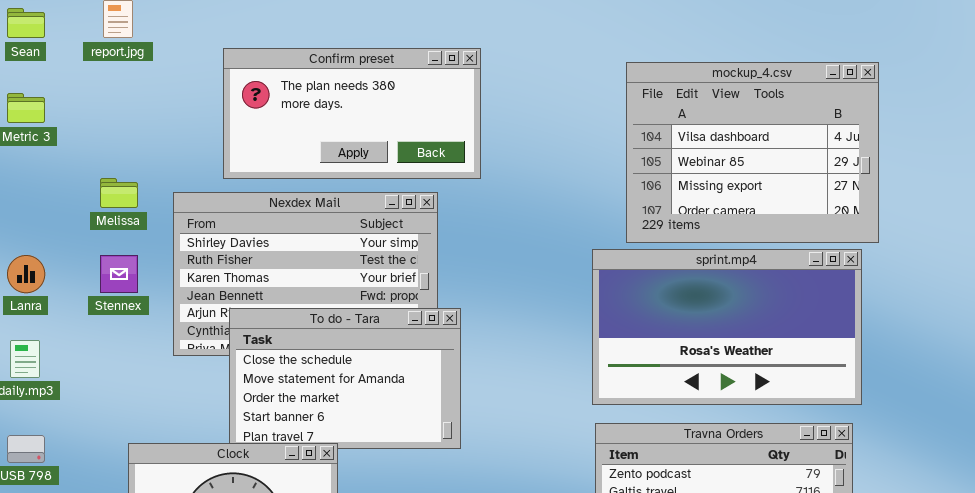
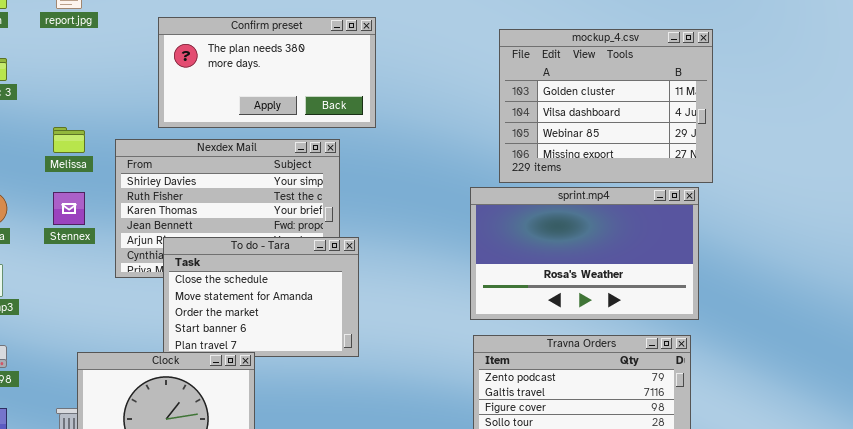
mockup_4.csv: [626,62,879,243] -> [499,29,713,183], scrolled up 1 row

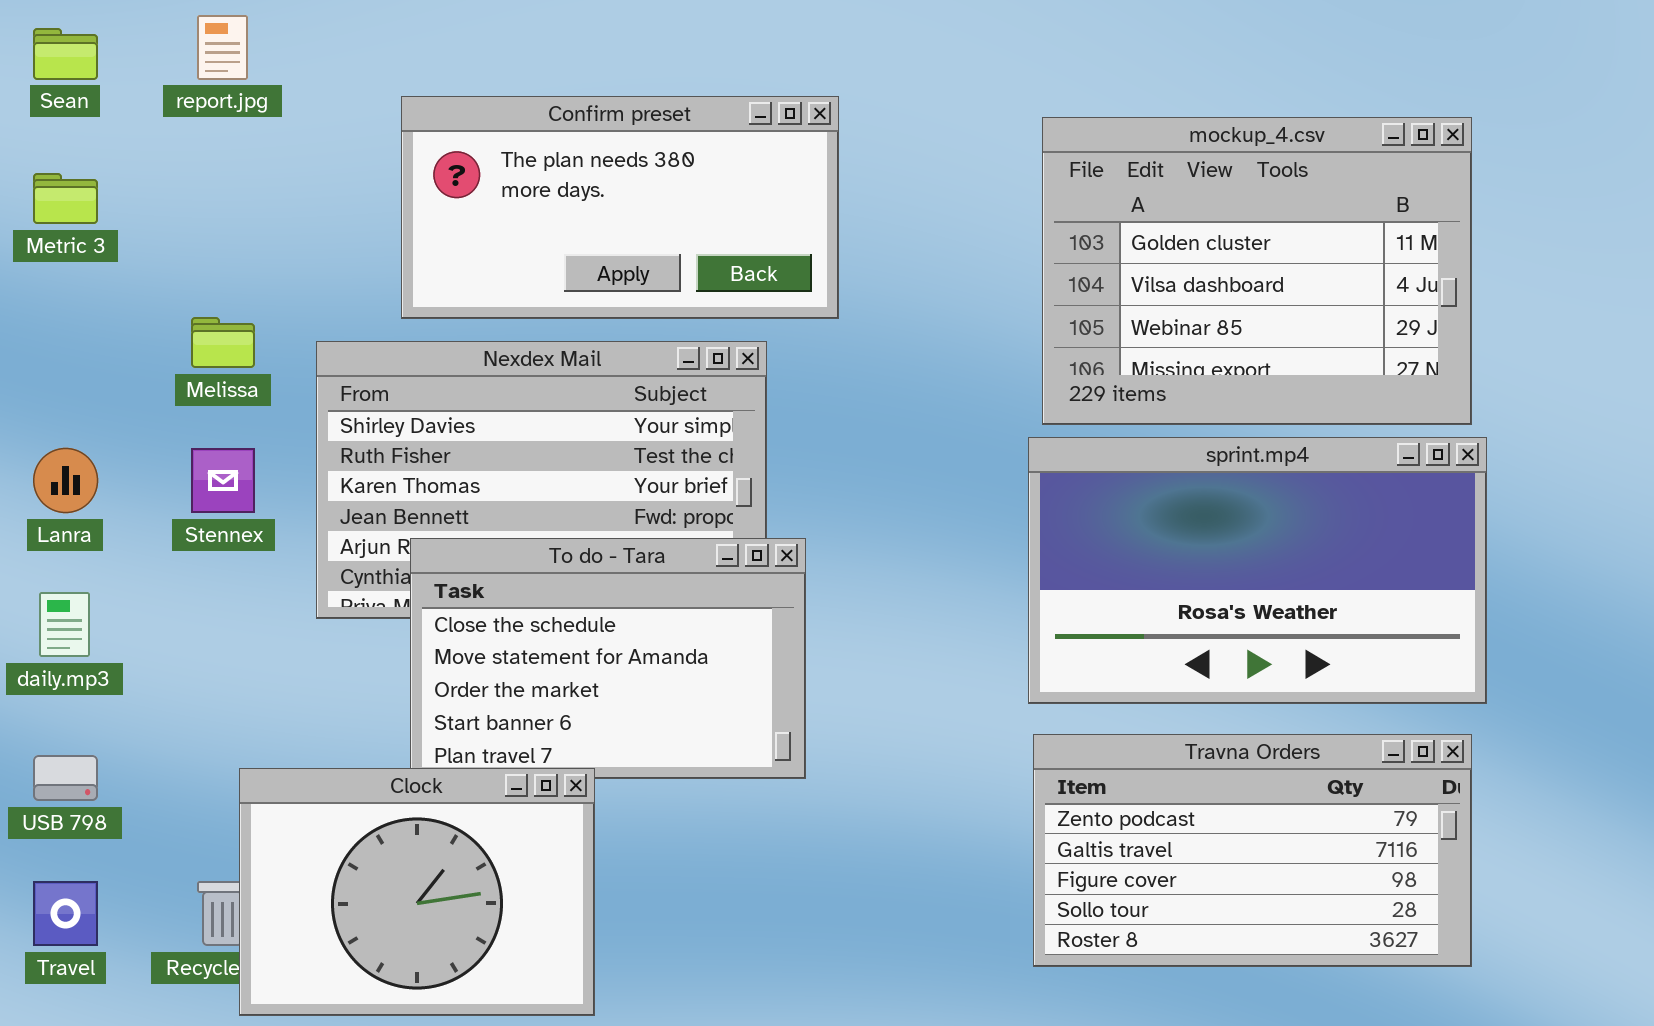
mockup_4.csv: [499,29,713,183] -> [1042,117,1472,425], moved

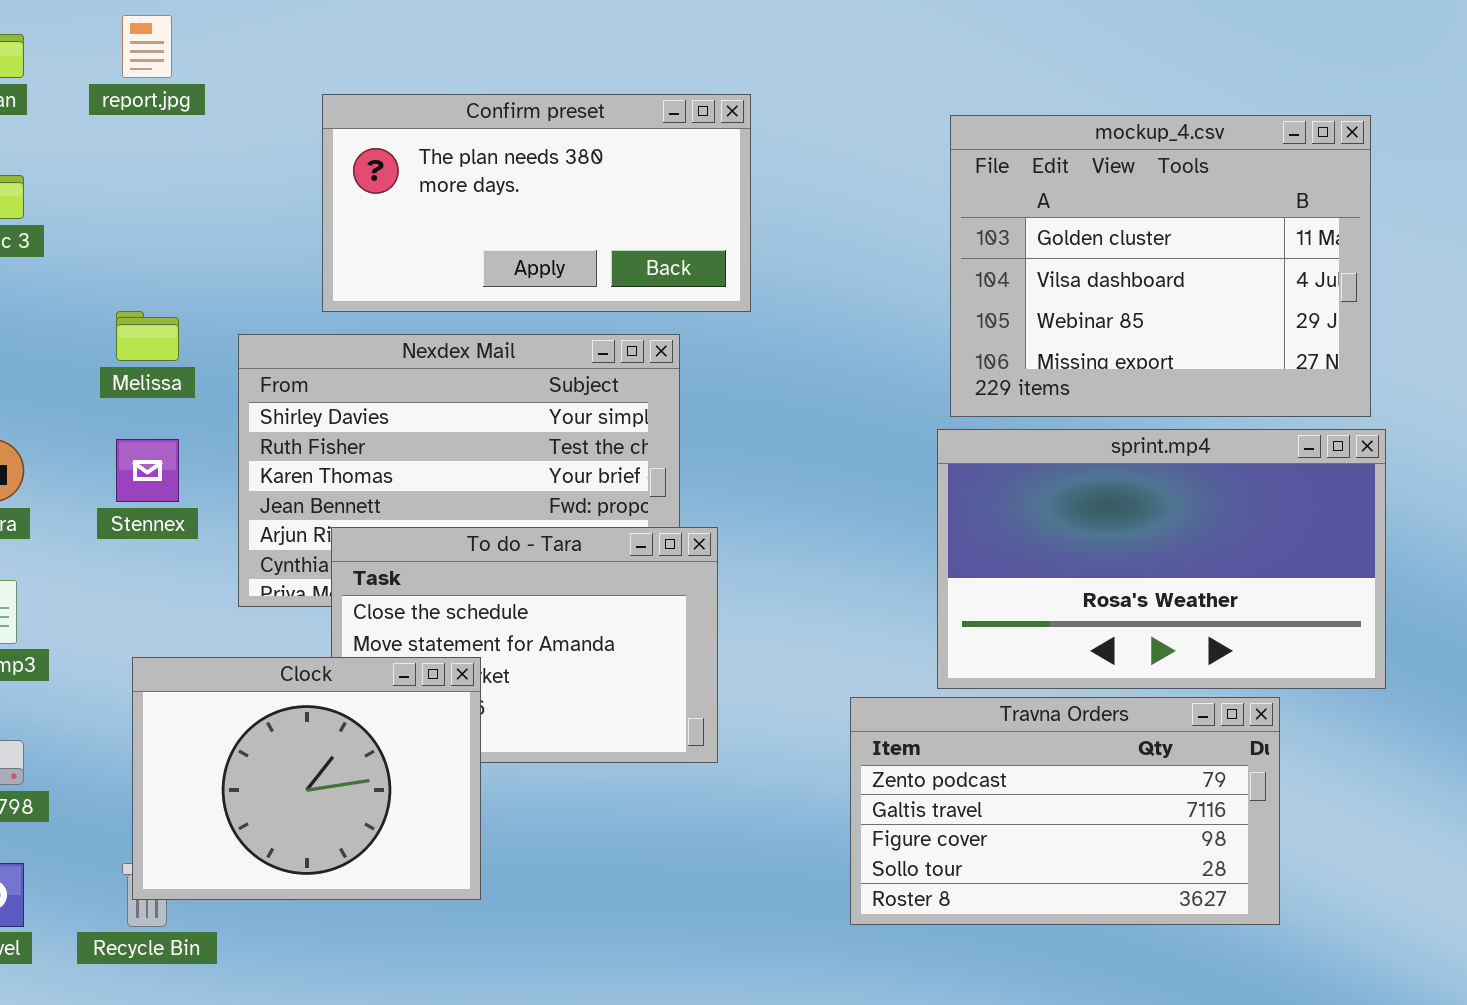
Travna Orders: [1033,734,1472,967] -> [850,697,1280,925], moved
Clock: [239,768,595,1016] -> [132,657,481,900], moved

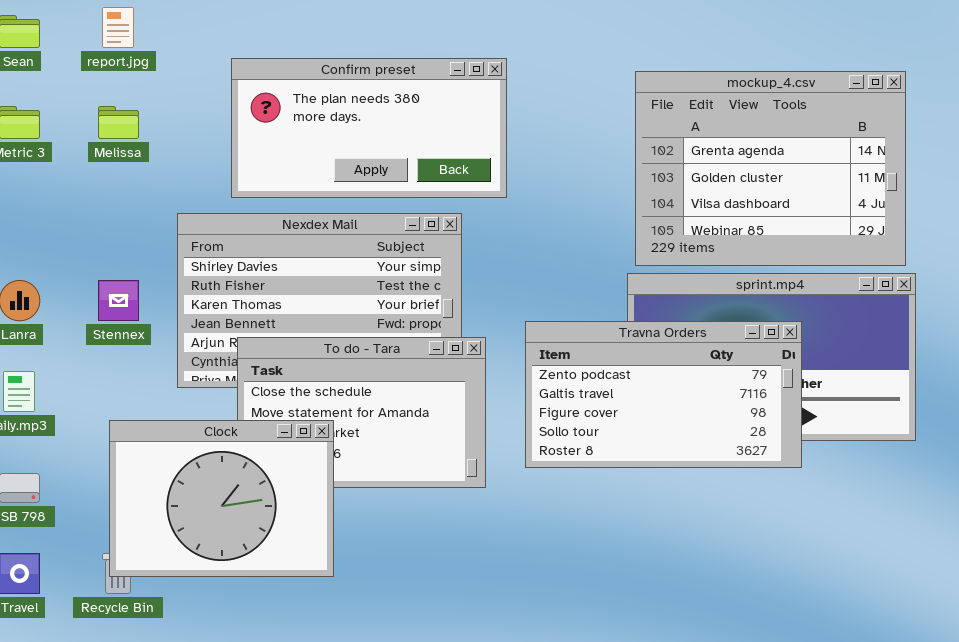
mockup_4.csv: [950,115,1371,417] -> [635,71,906,266], scrolled up 1 row
Melissa: [116,311,179,361] -> [98,106,139,139], moved
Travna Orders: [850,697,1280,925] -> [525,321,802,468], moved

